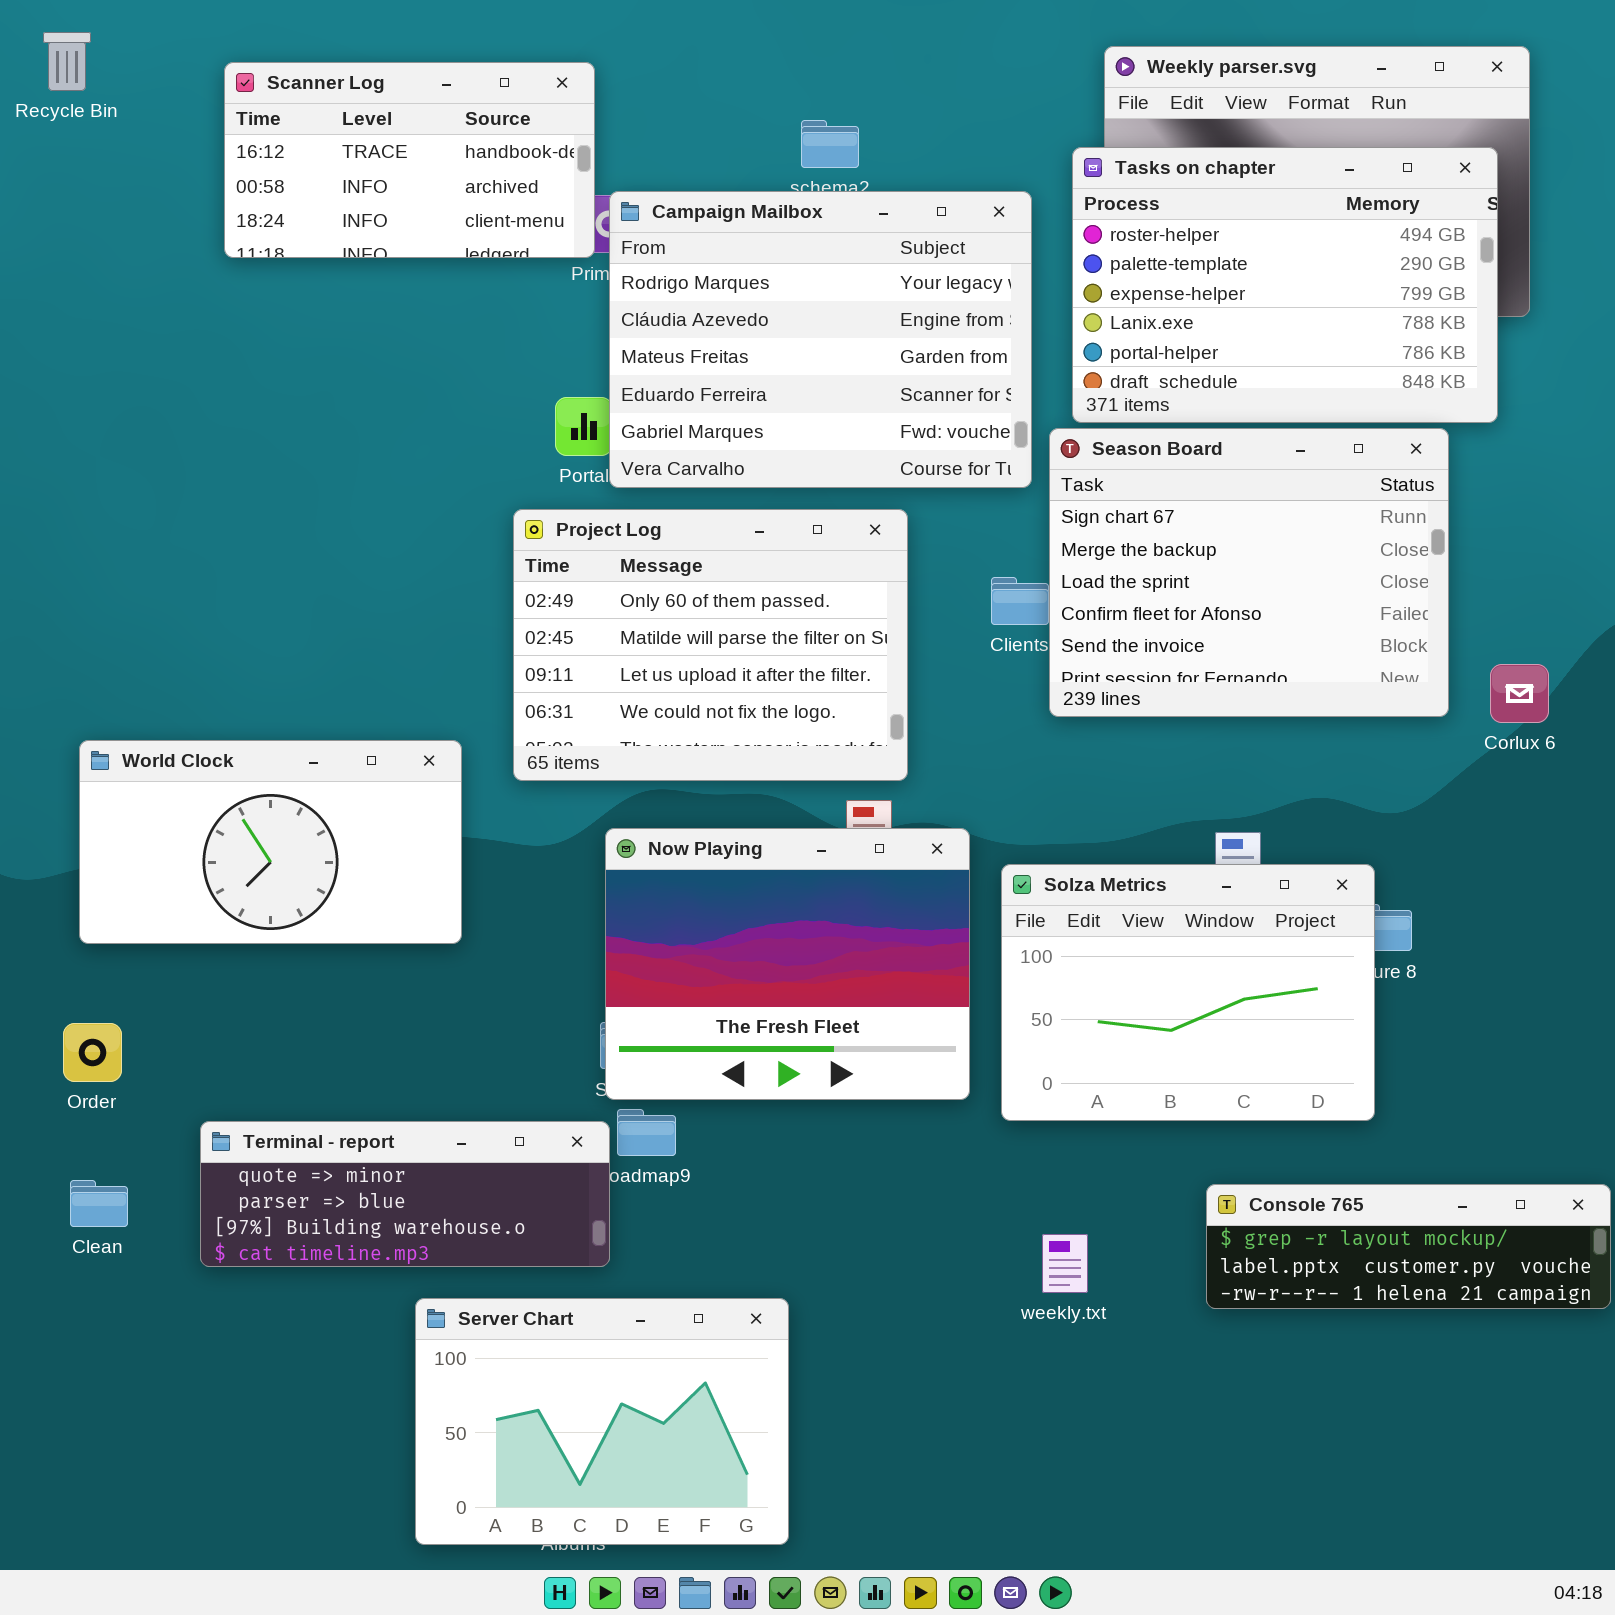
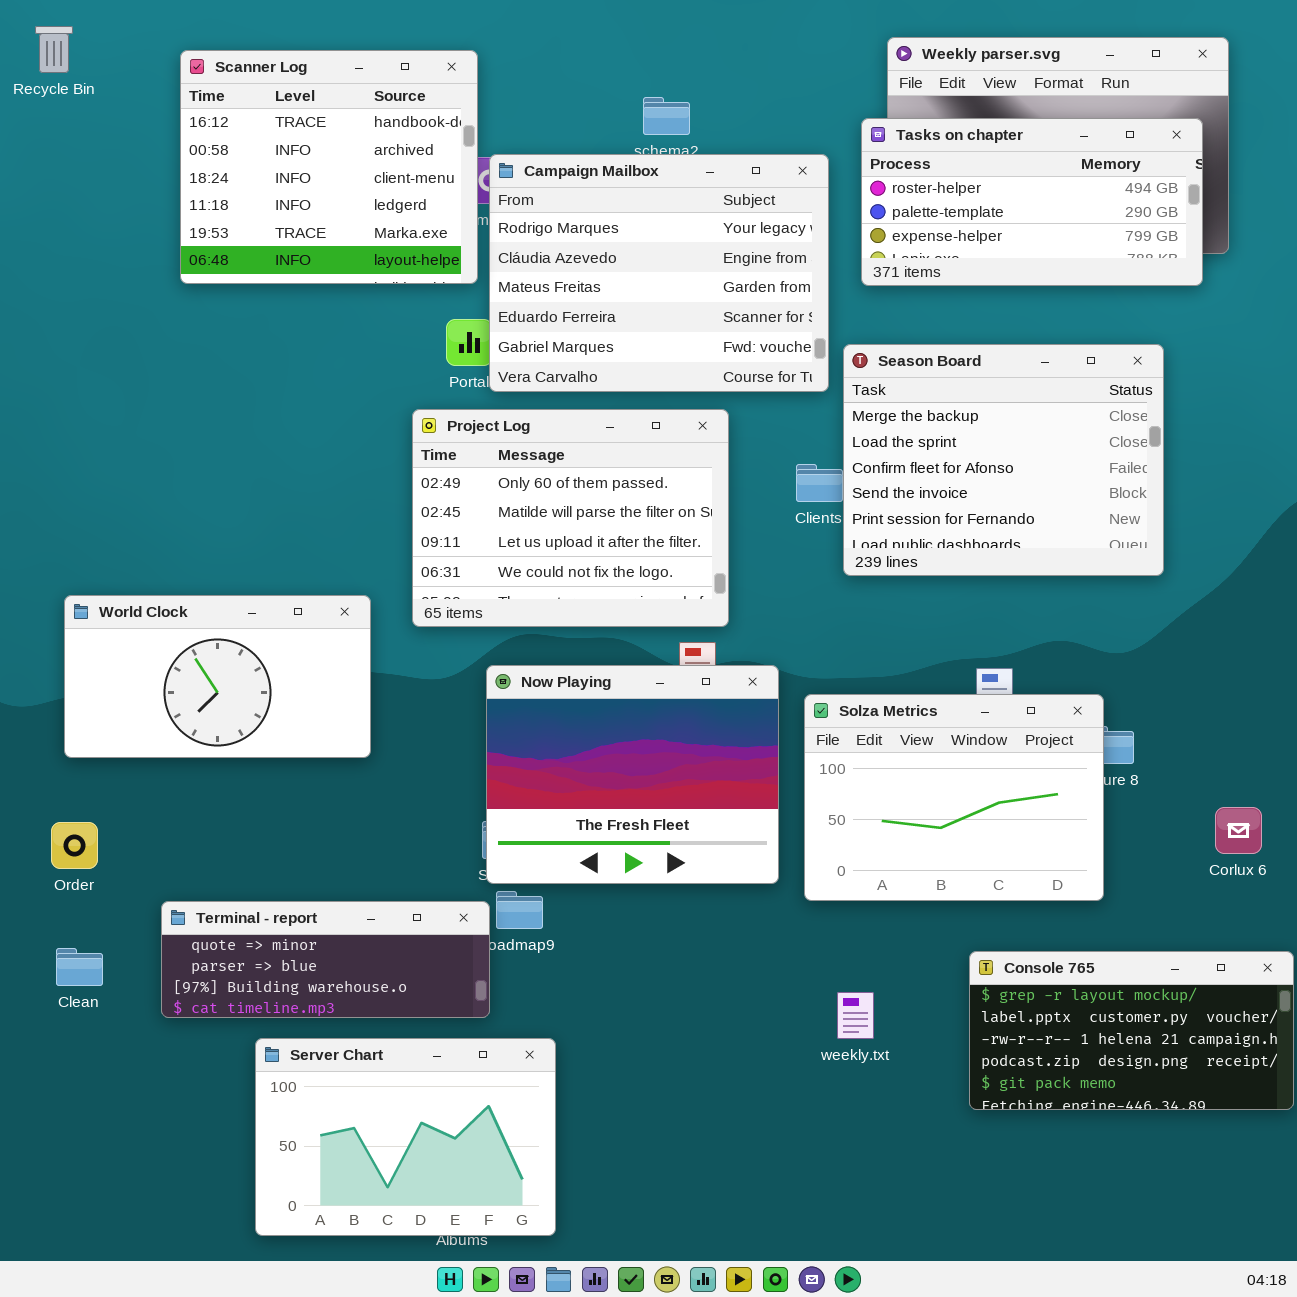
Scanner Log: [224,62,595,258] -> [180,50,478,284], resized
Tasks on chapter: [1072,147,1498,423] -> [861,118,1203,286], resized
Season Board: [1049,428,1449,717] -> [843,344,1164,576], scrolled down 1 row
Corlux 6: [1490,664,1549,723] -> [1215,807,1262,854], moved
Console 765: [1206,1184,1611,1309] -> [969,951,1294,1110], resized
Server Chart: [415,1298,789,1545] -> [255,1038,556,1236], moved

